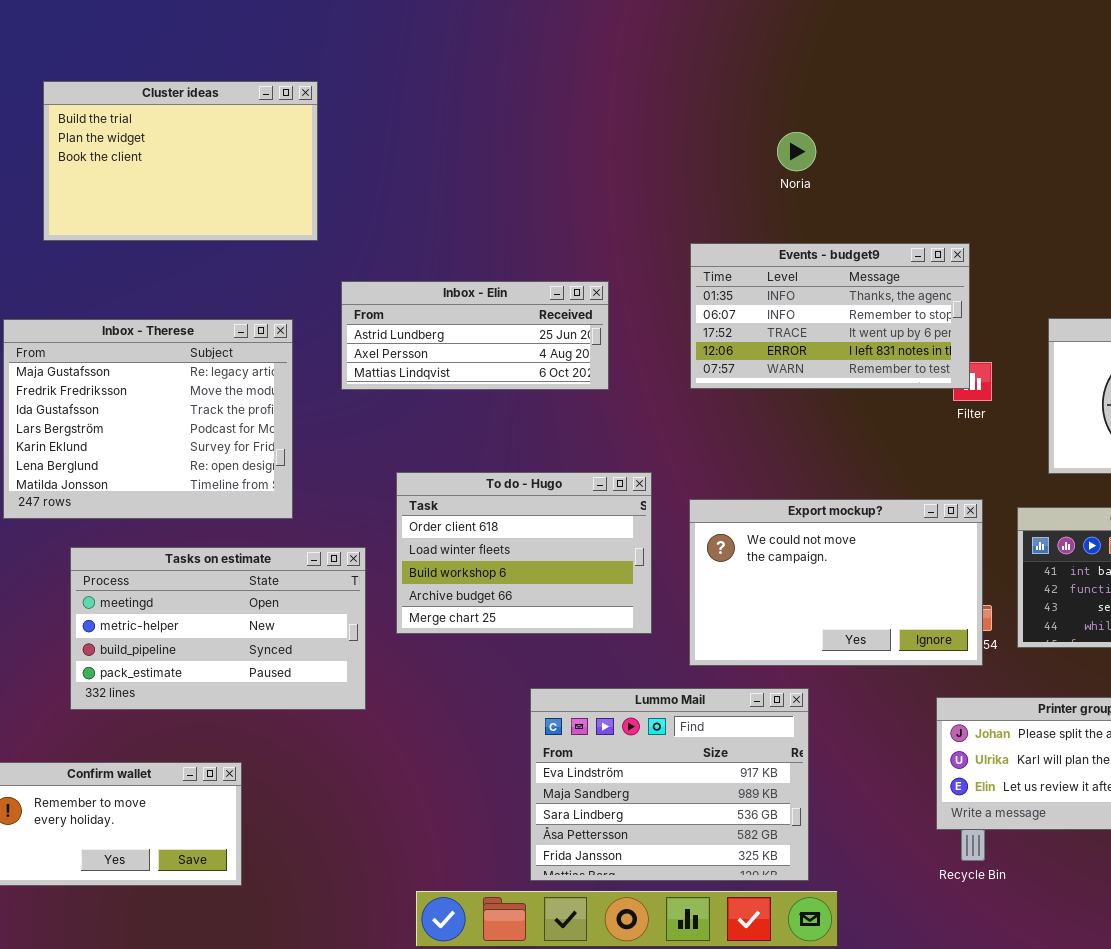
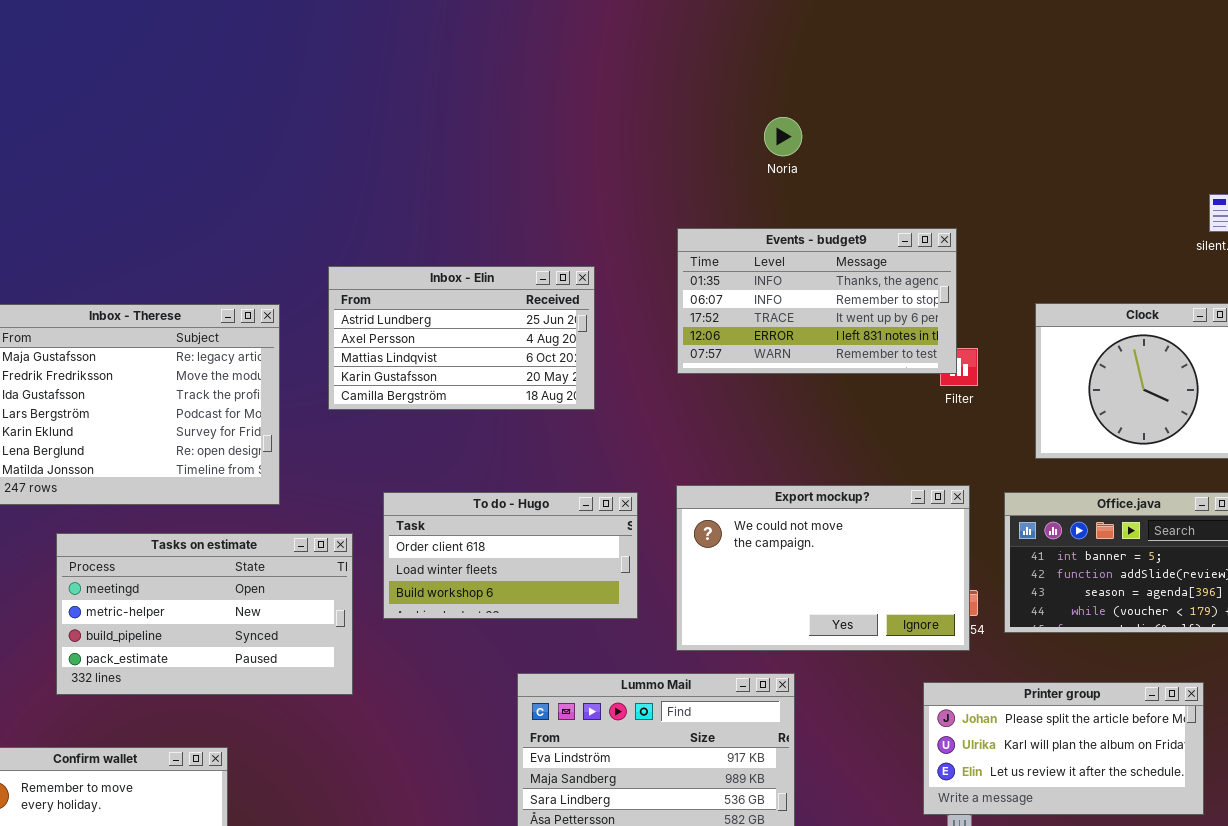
Cluster ideas: [43,81,318,241] -> none, closed
Inbox - Elin: [341,281,609,390] -> [328,266,595,410], resized
To do - Hugo: [396,472,652,634] -> [383,492,638,619], resized

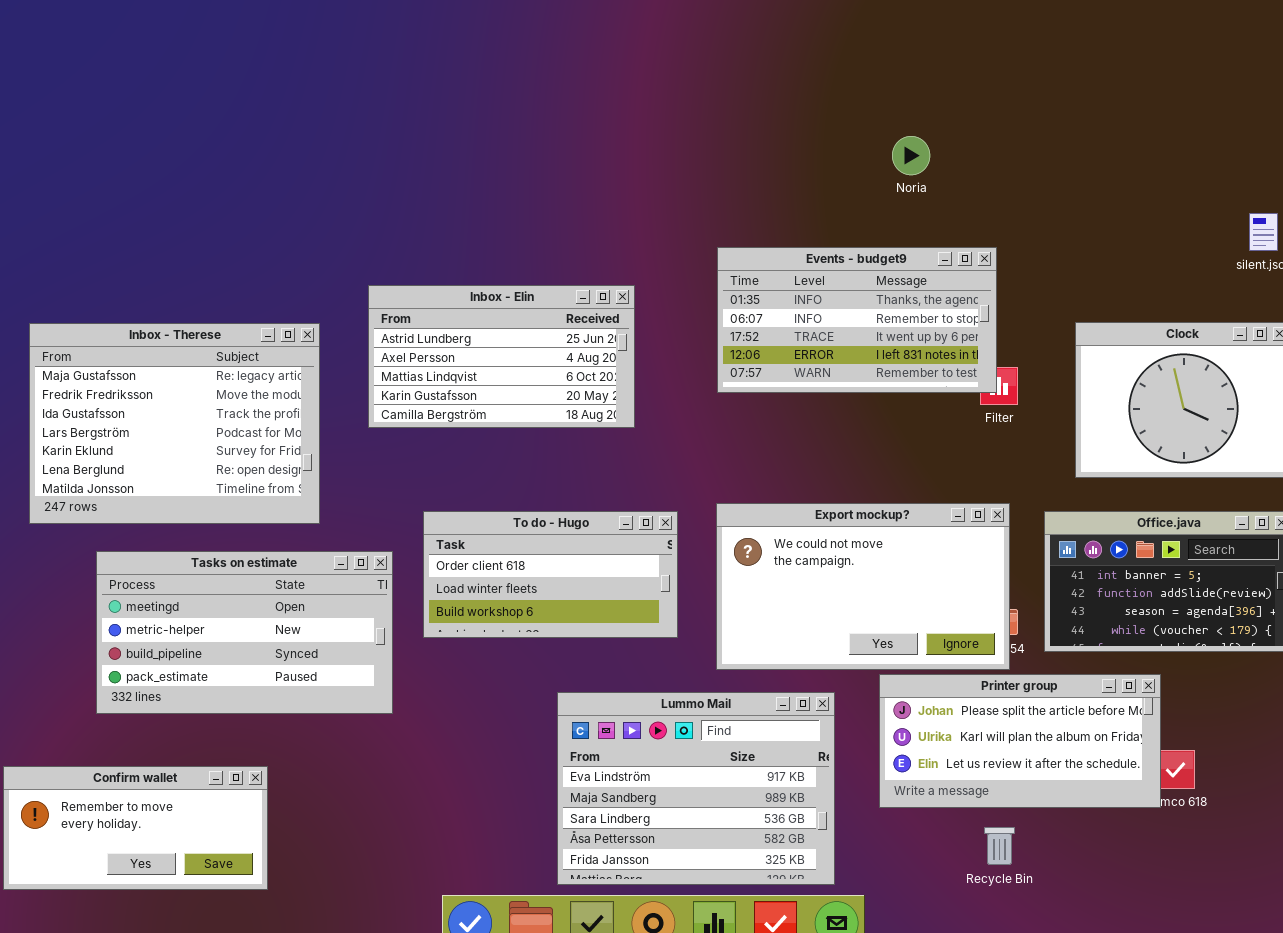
Noria: [764,117,802,156] -> [892,136,930,175], moved
Printer group: [923,682,1204,815] -> [879,674,1161,808], moved

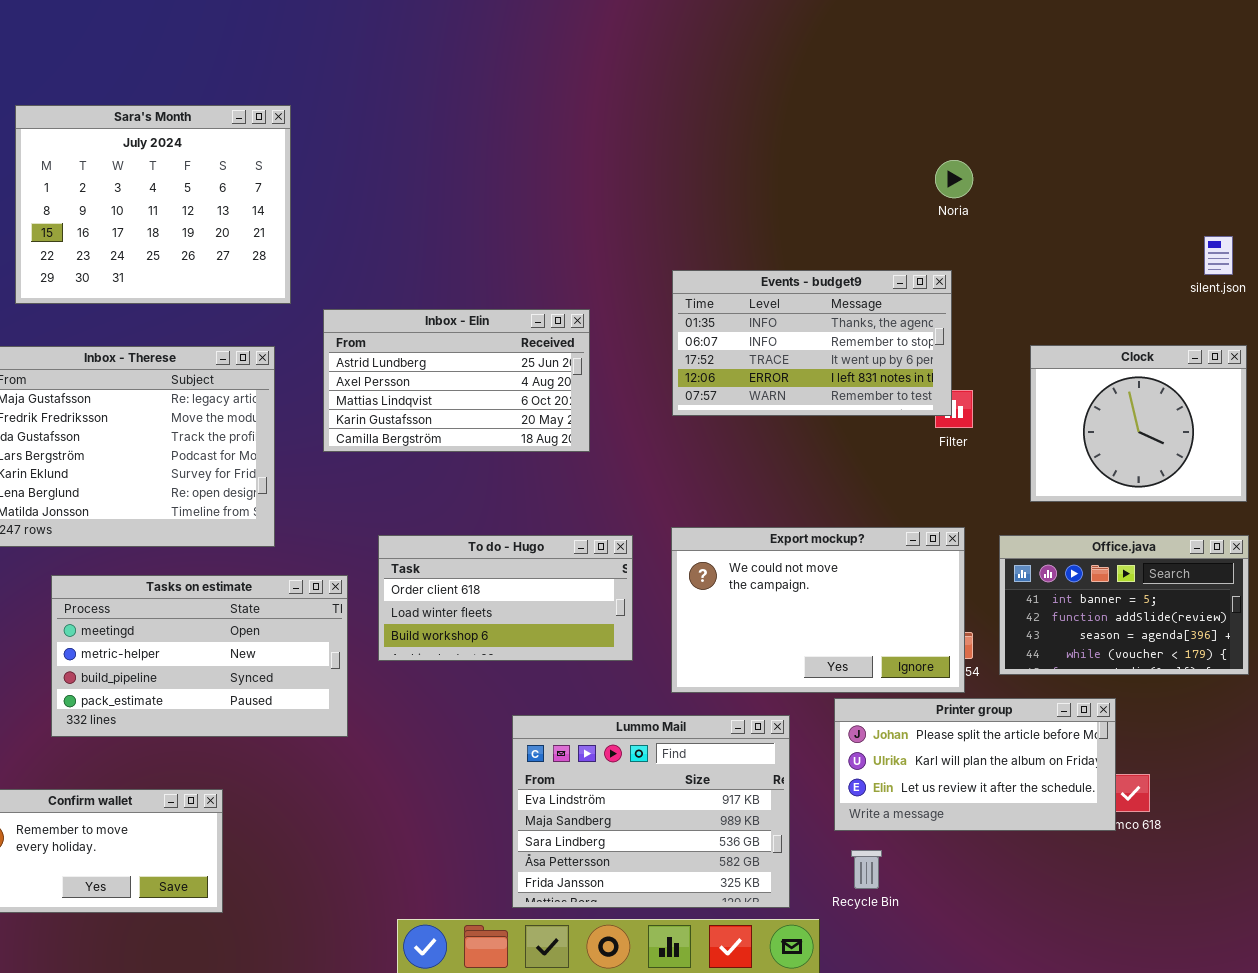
Sara's Month: none -> [15,105,291,304], opened
Noria: [892,136,930,175] -> [935,160,973,198], moved
Recycle Bin: [984,827,1015,865] -> [851,850,882,889], moved

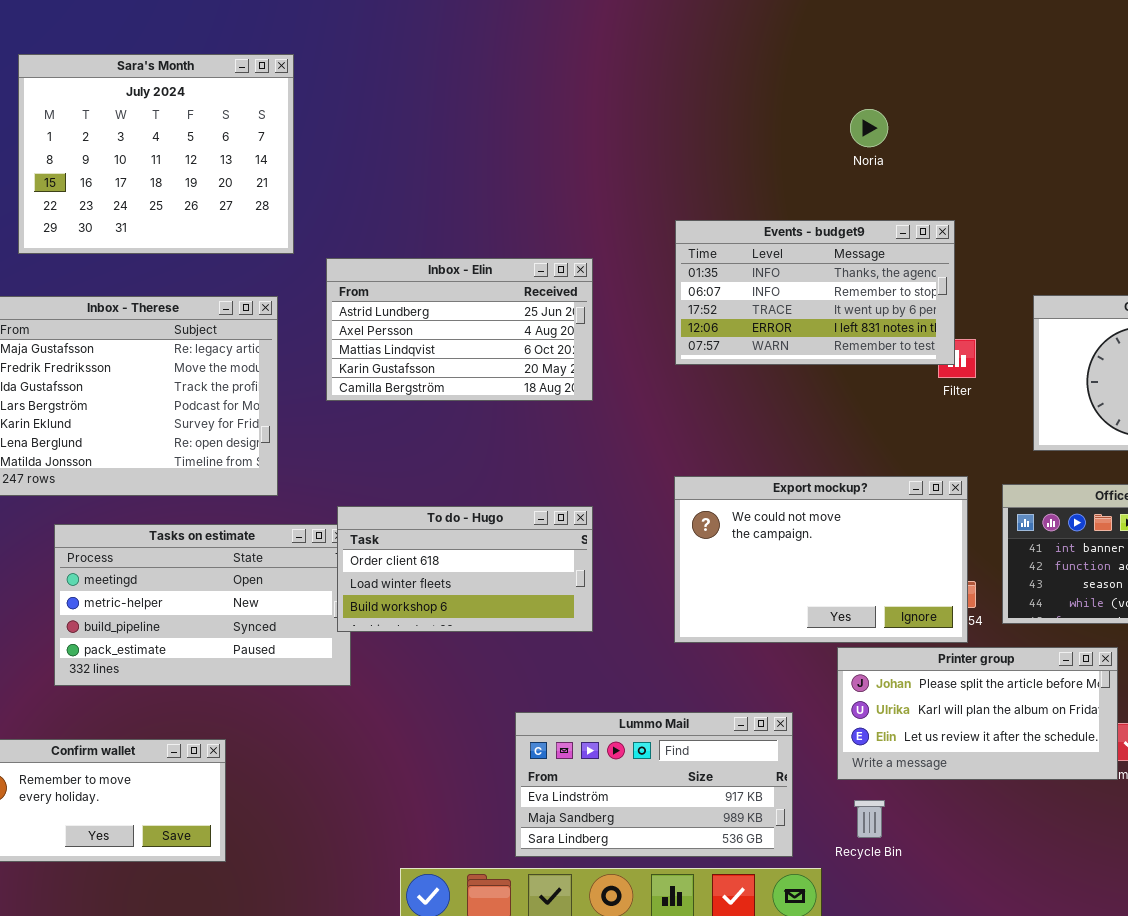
Noria: [935,160,973,198] -> [850,109,888,147], moved
To do - Hugo: [378,535,633,661] -> [337,506,593,632], moved
Lummo Mail: [512,715,790,908] -> [515,712,793,857], resized

